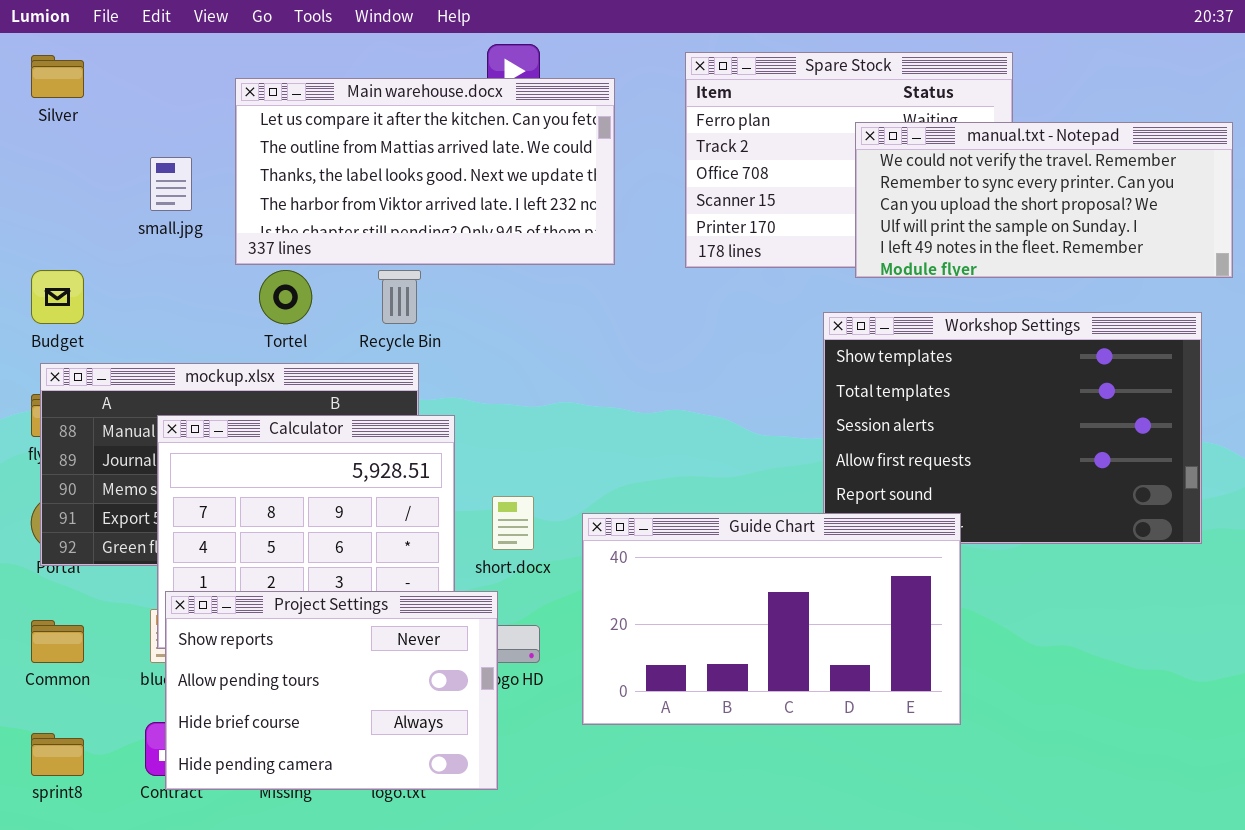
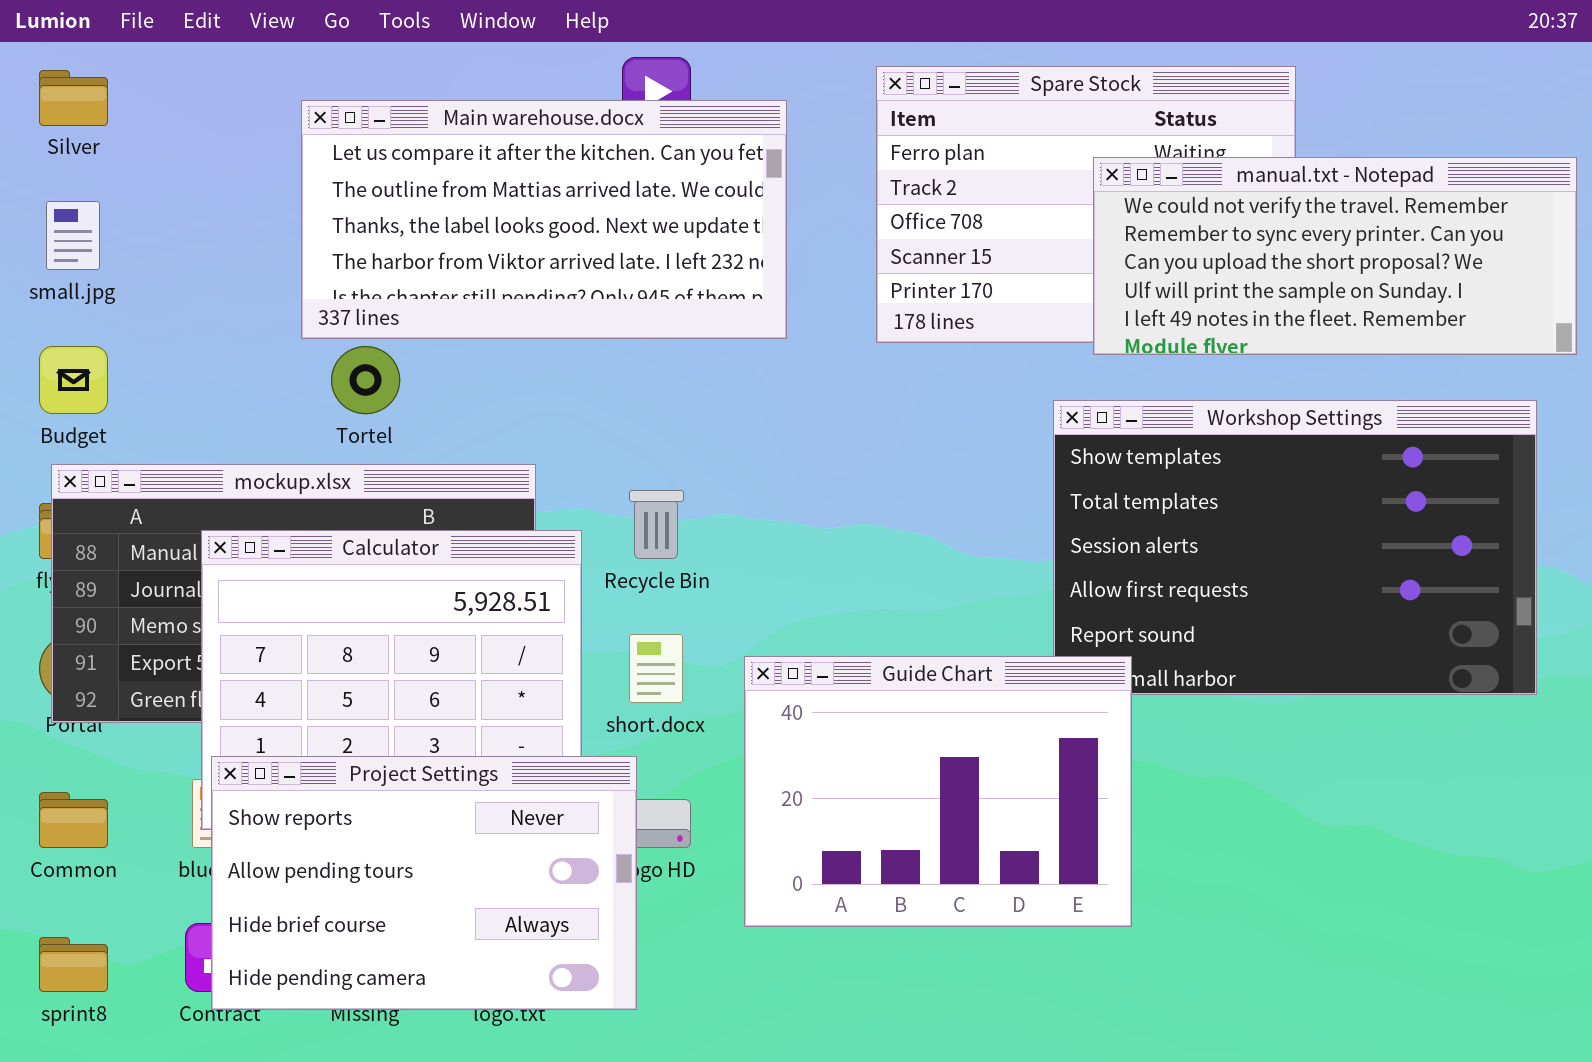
small.jpg: [150,157,192,211] -> [46,201,100,270], moved
Recycle Bin: [378,270,421,324] -> [629,490,684,559], moved
Guide Chart: [582,513,961,725] -> [744,656,1132,927], resized

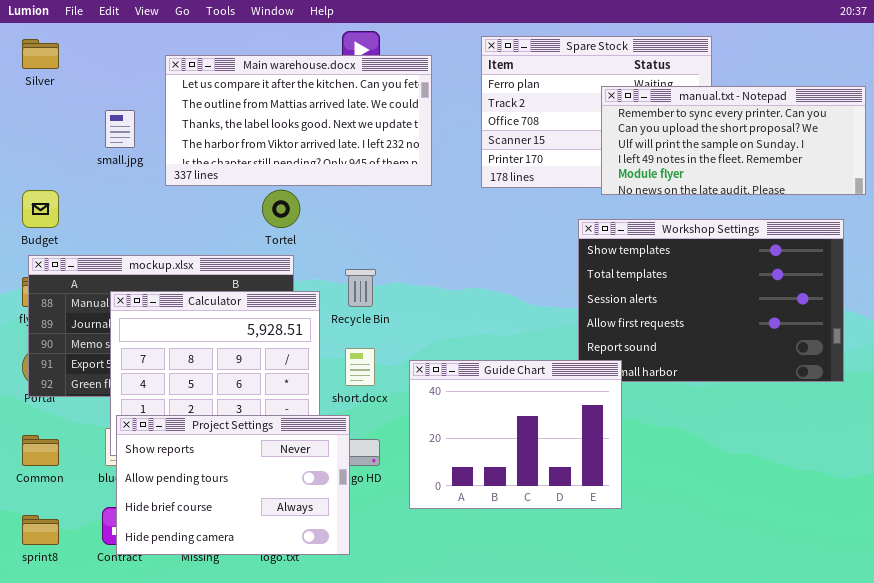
manual.txt - Notepad: [1093,157,1577,355] -> [601,86,866,195], scrolled down 1 row
small.jpg: [46,201,100,270] -> [105,110,135,148], moved
Tortel: [331,346,400,414] -> [262,190,300,228], moved

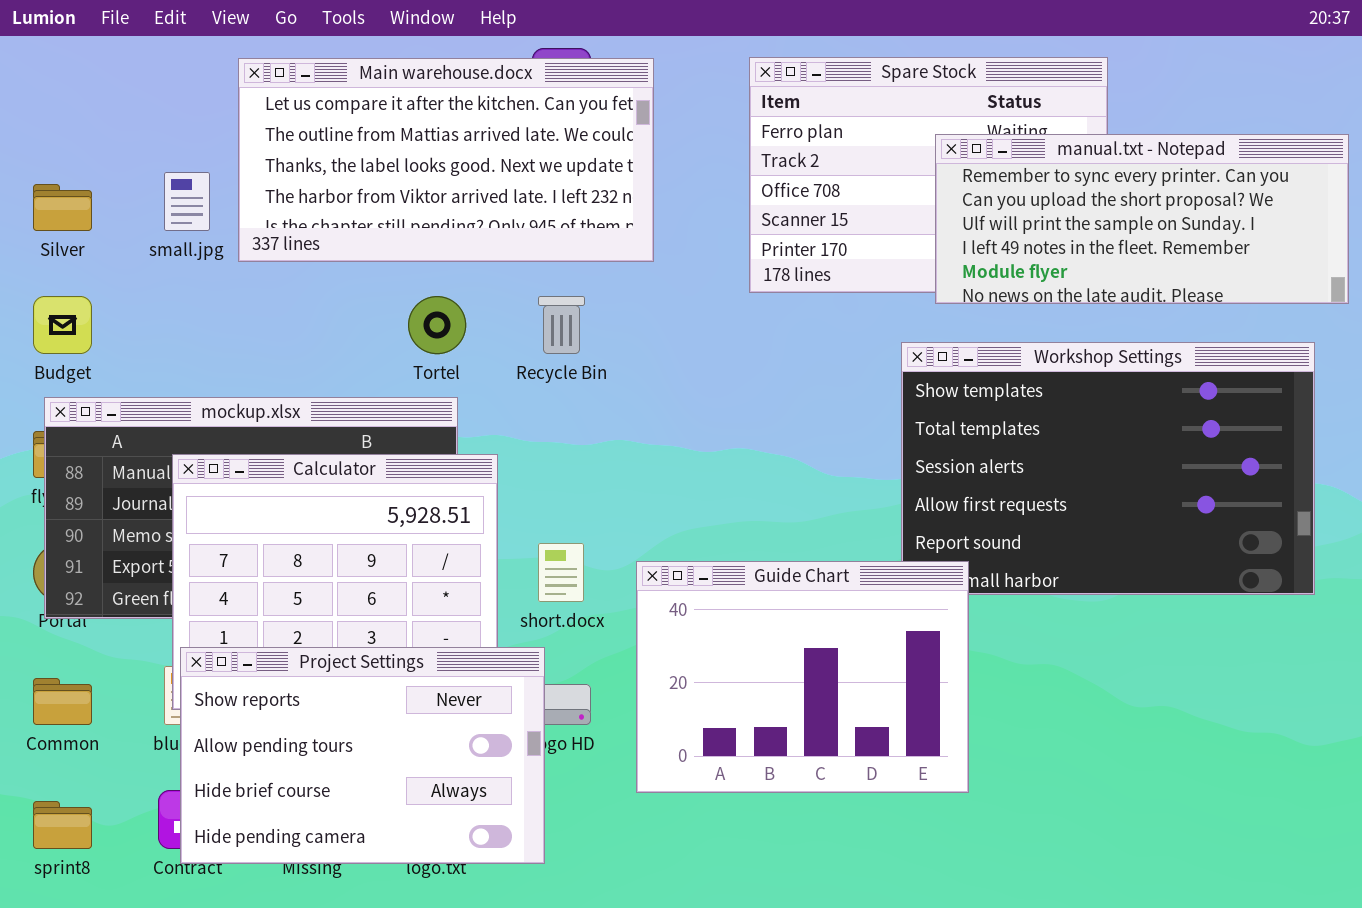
Silver: [22,39,59,69] -> [33,184,92,231], moved
Main warehouse.docx: [165,55,432,186] -> [238,58,654,262], moved
Recycle Bin: [345,269,376,307] -> [538,296,585,354], moved

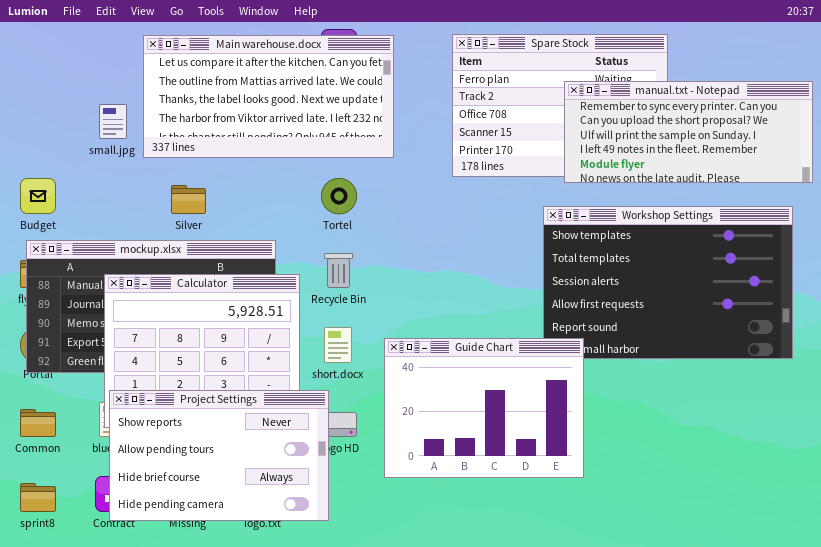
Silver: [33,184,92,231] -> [171,185,206,214], moved
Tortel: [408,296,466,354] -> [321,178,357,214], moved
Recycle Bin: [538,296,585,354] -> [324,253,353,288], moved

